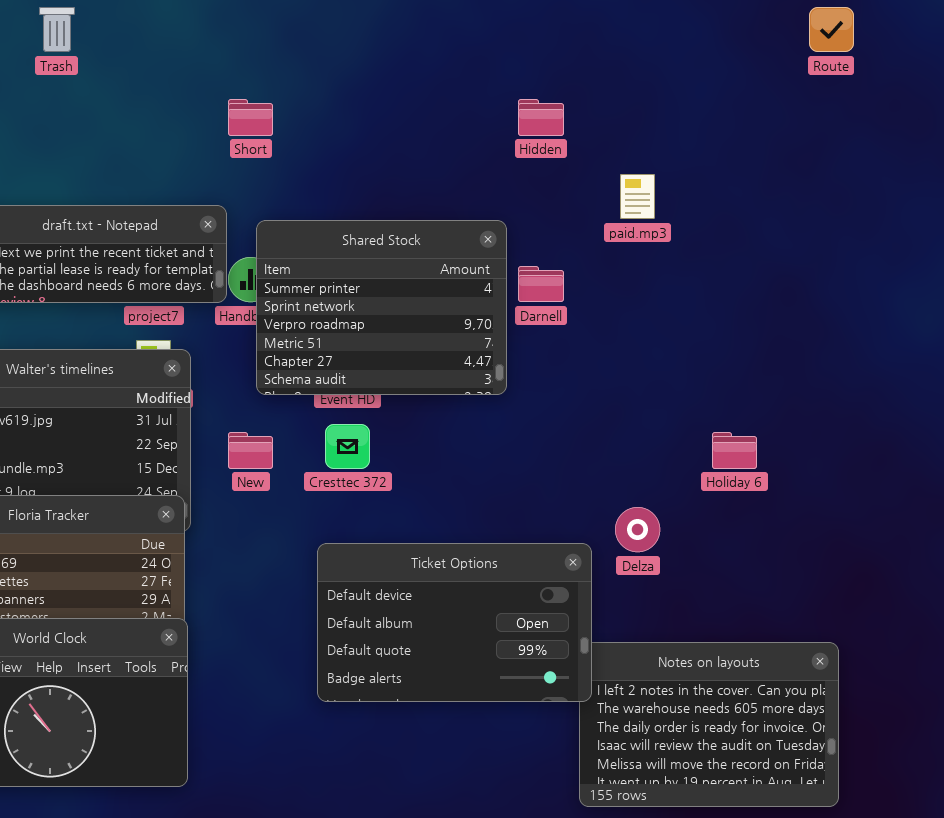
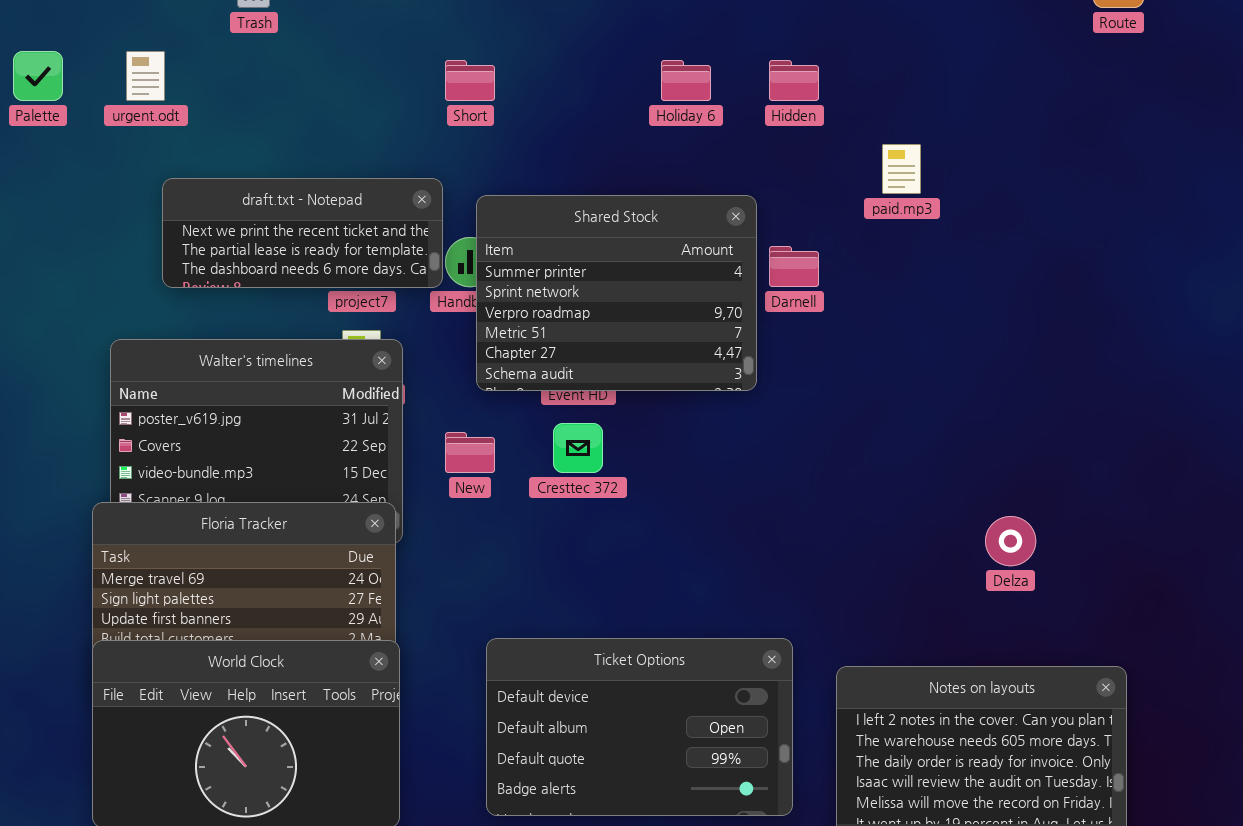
Holiday 6: [712,432,757,469] -> [661,60,711,101], moved
Delza: [615,507,660,552] -> [985,516,1036,566], moved
Ticket Options: [317,543,592,702] -> [486,638,793,816], moved

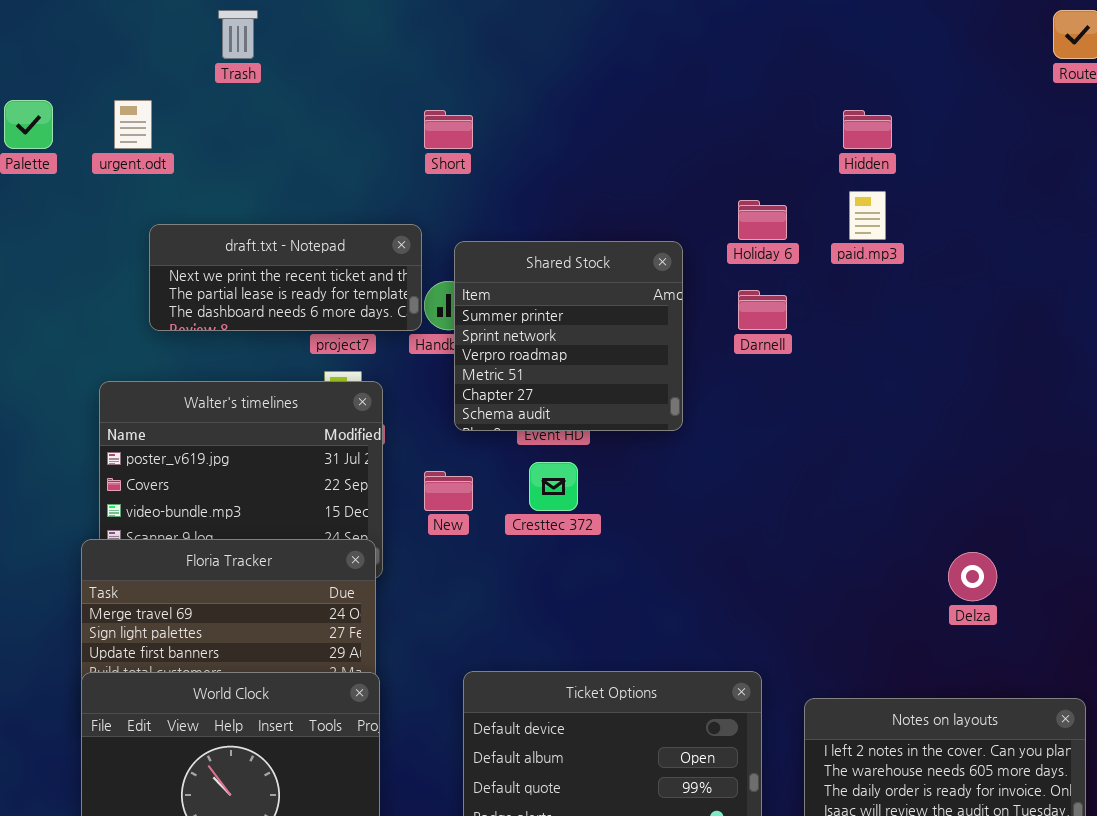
Holiday 6: [661,60,711,101] -> [738,200,787,240], moved
Hidden: [769,60,819,101] -> [843,110,892,149], moved
Shared Stock: [476,195,757,391] -> [454,241,683,431], resized

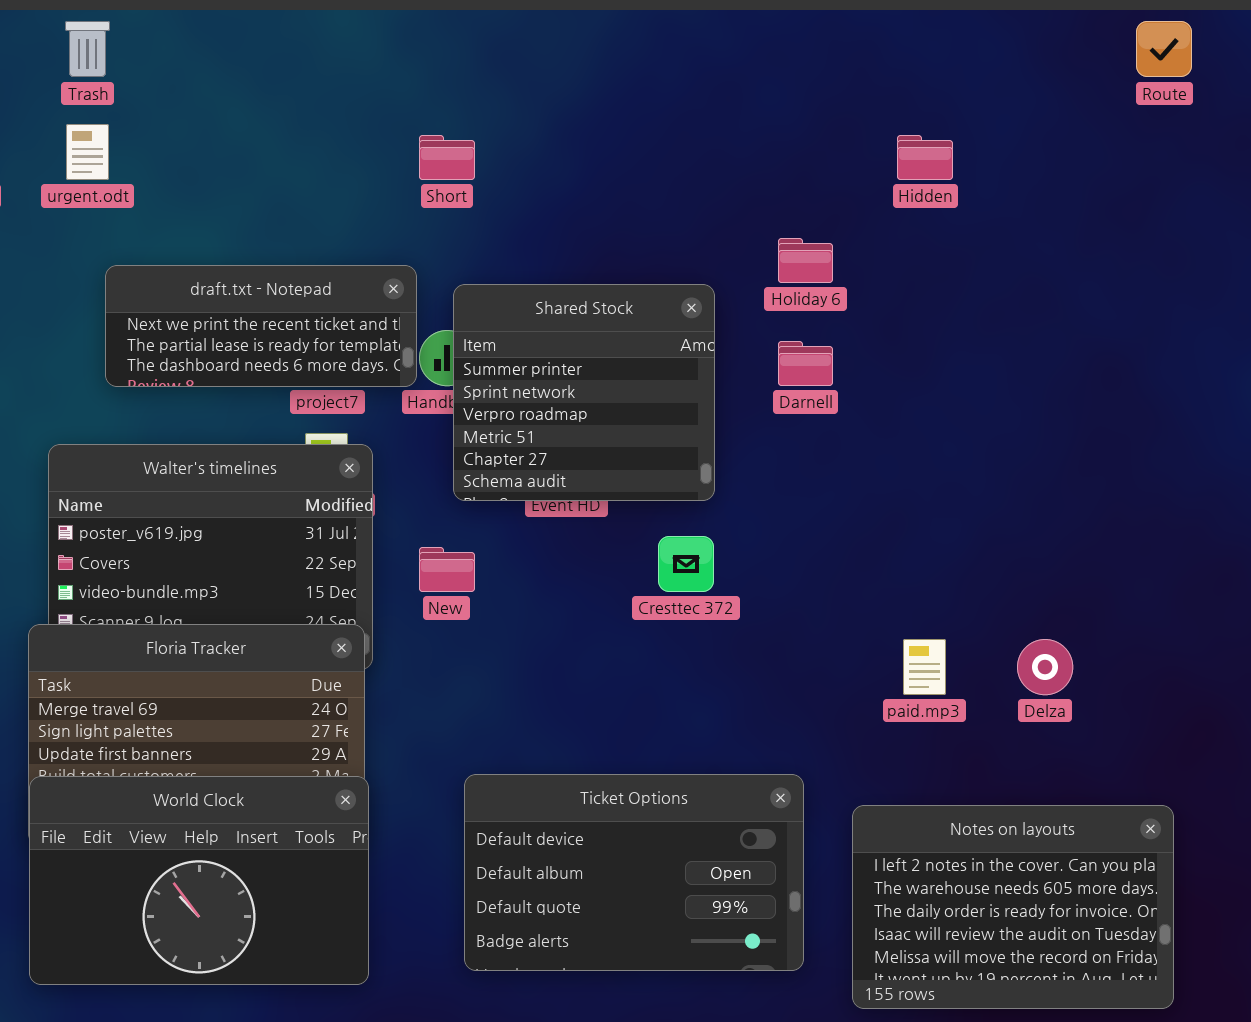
Trash: [218,10,258,59] -> [65,21,110,77], moved
paid.mp3: [849,191,886,240] -> [903,639,946,695], moved
Cresttec 372: [529,462,578,511] -> [658,536,714,592], moved

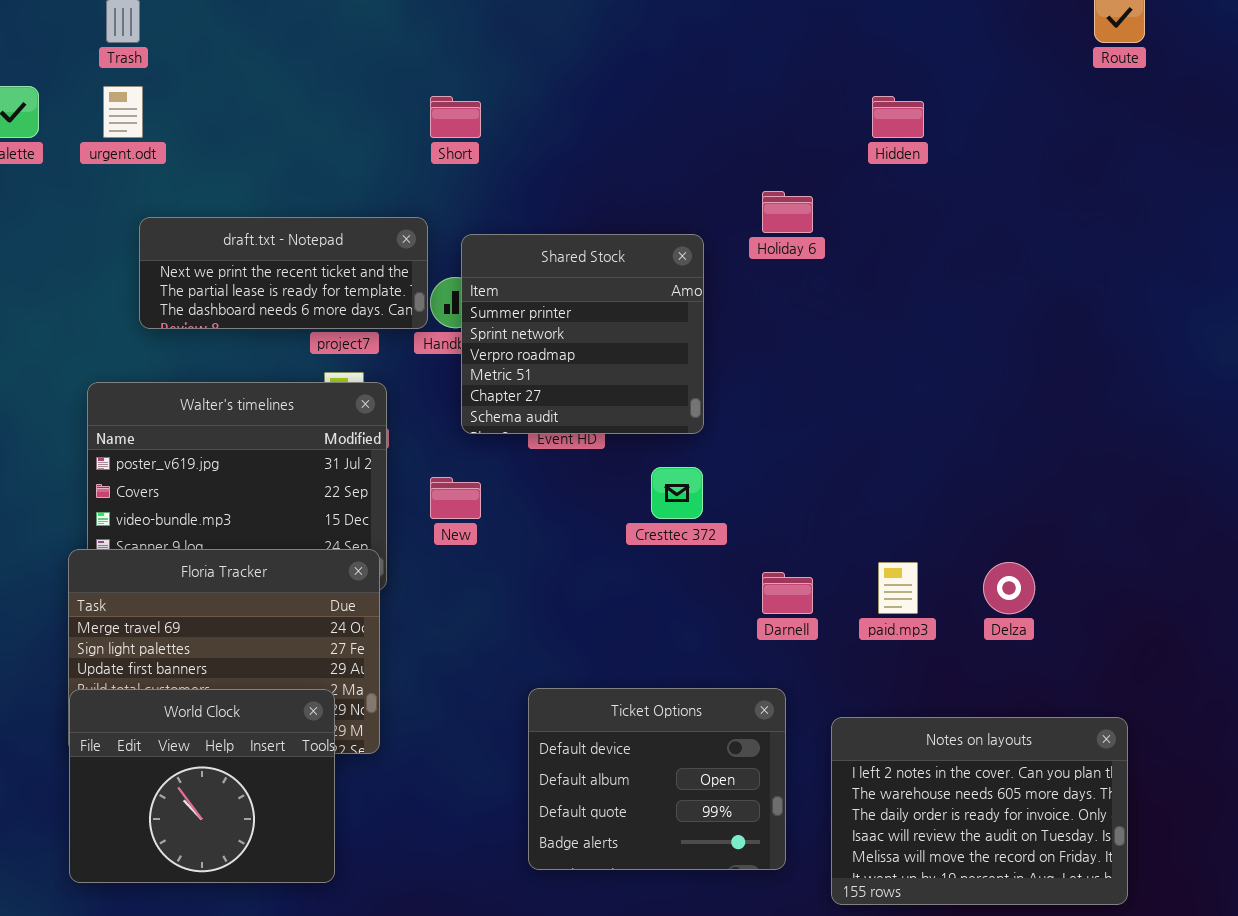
Darnell: [778,341,833,386] -> [762,572,813,614], moved
Ticket Options: [464,774,804,971] -> [528,688,786,870], resized
World Clock: [29,776,369,985] -> [69,689,335,883], resized

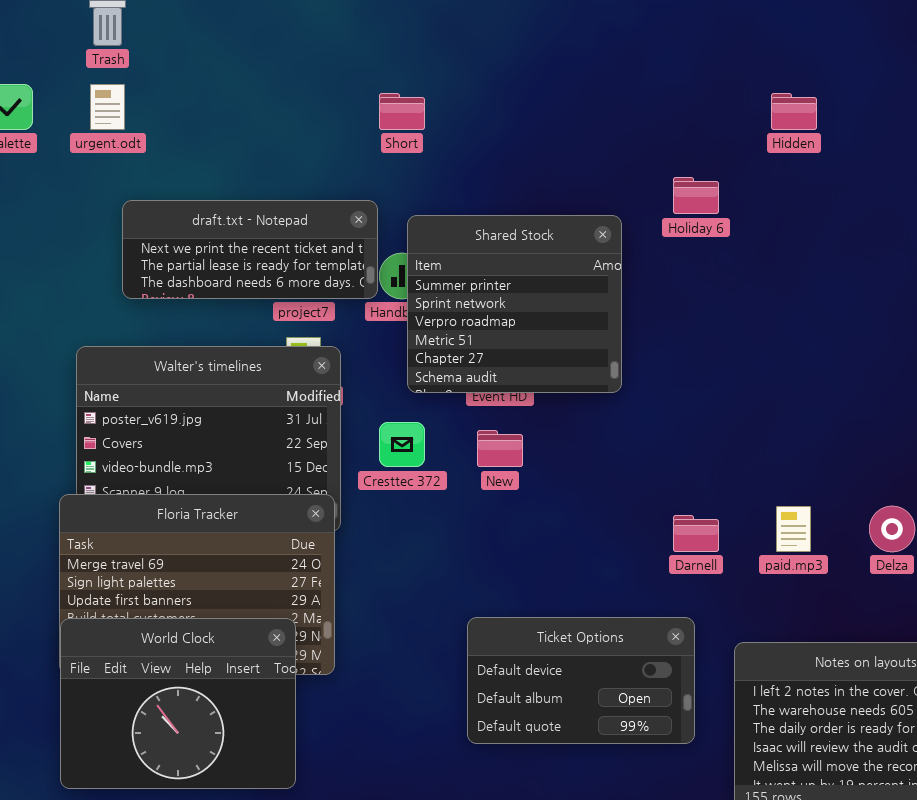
Cresttec 372: [651,467,703,519] -> [379,422,425,467], moved
New: [430,477,481,519] -> [477,430,523,467], moved
Ticket Options: [528,688,786,870] -> [467,617,695,744], resized

